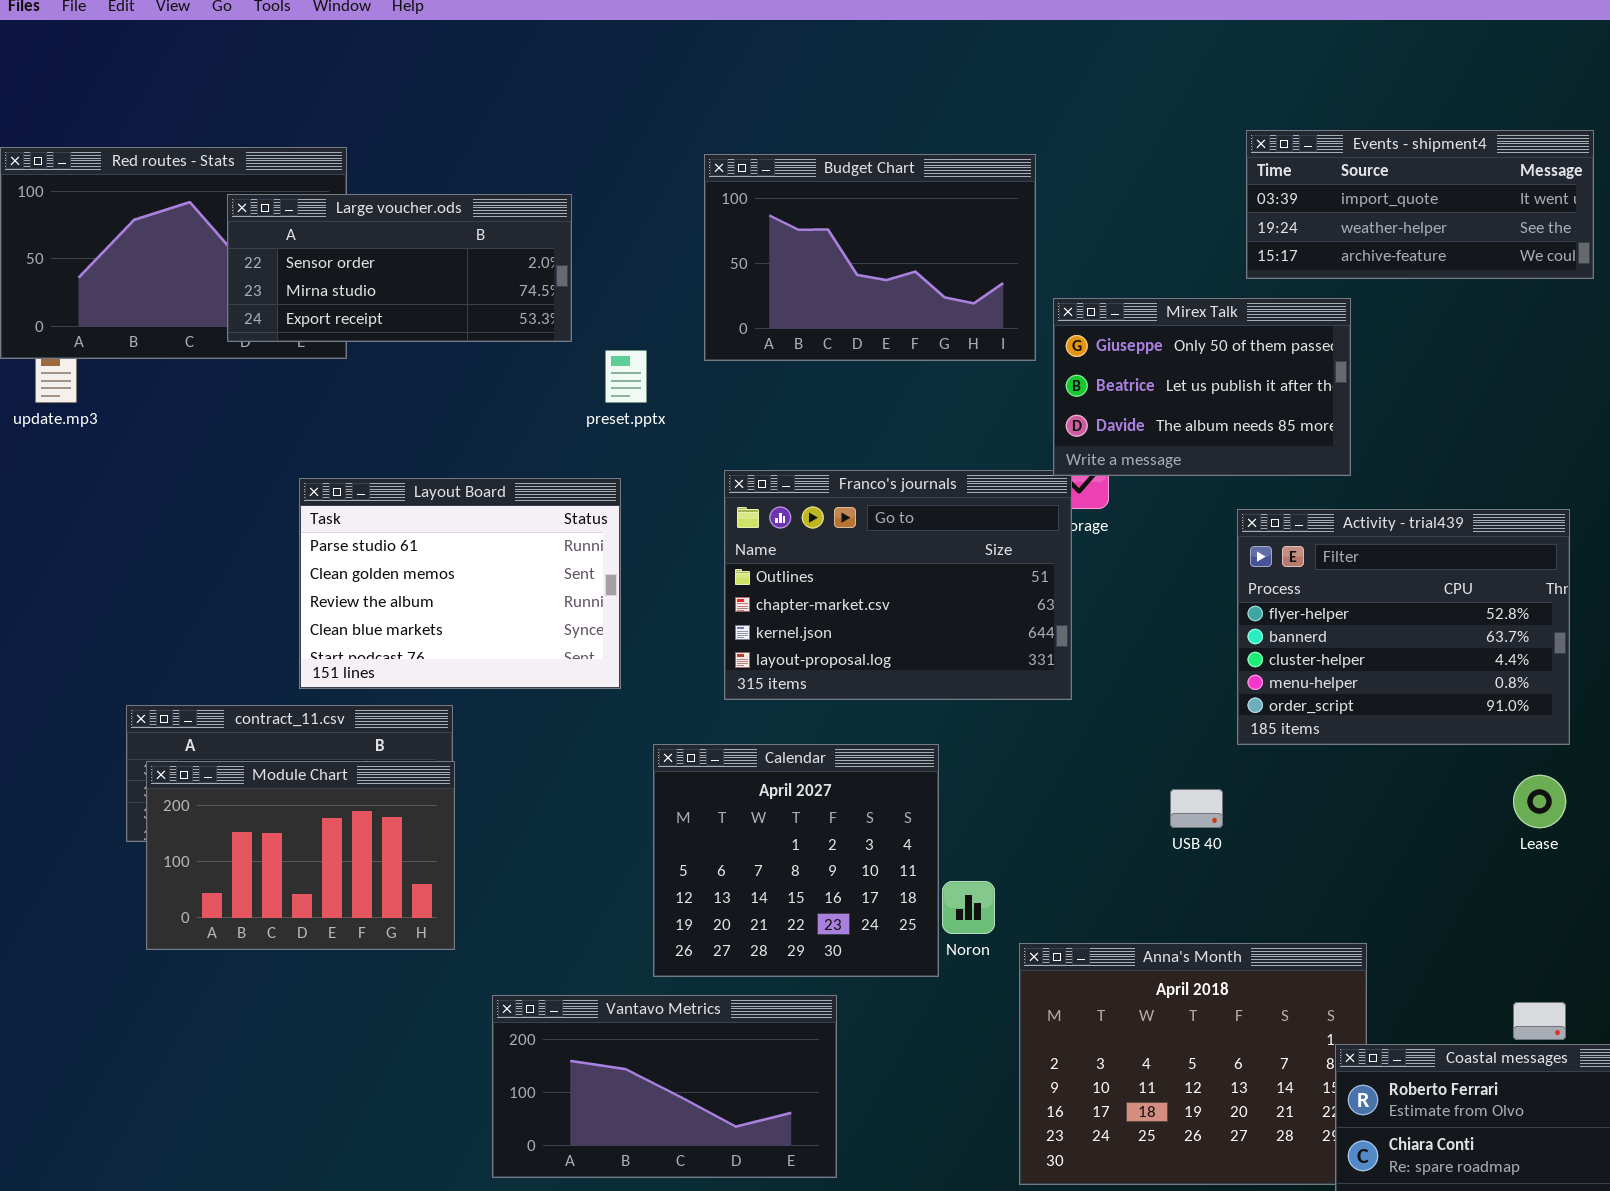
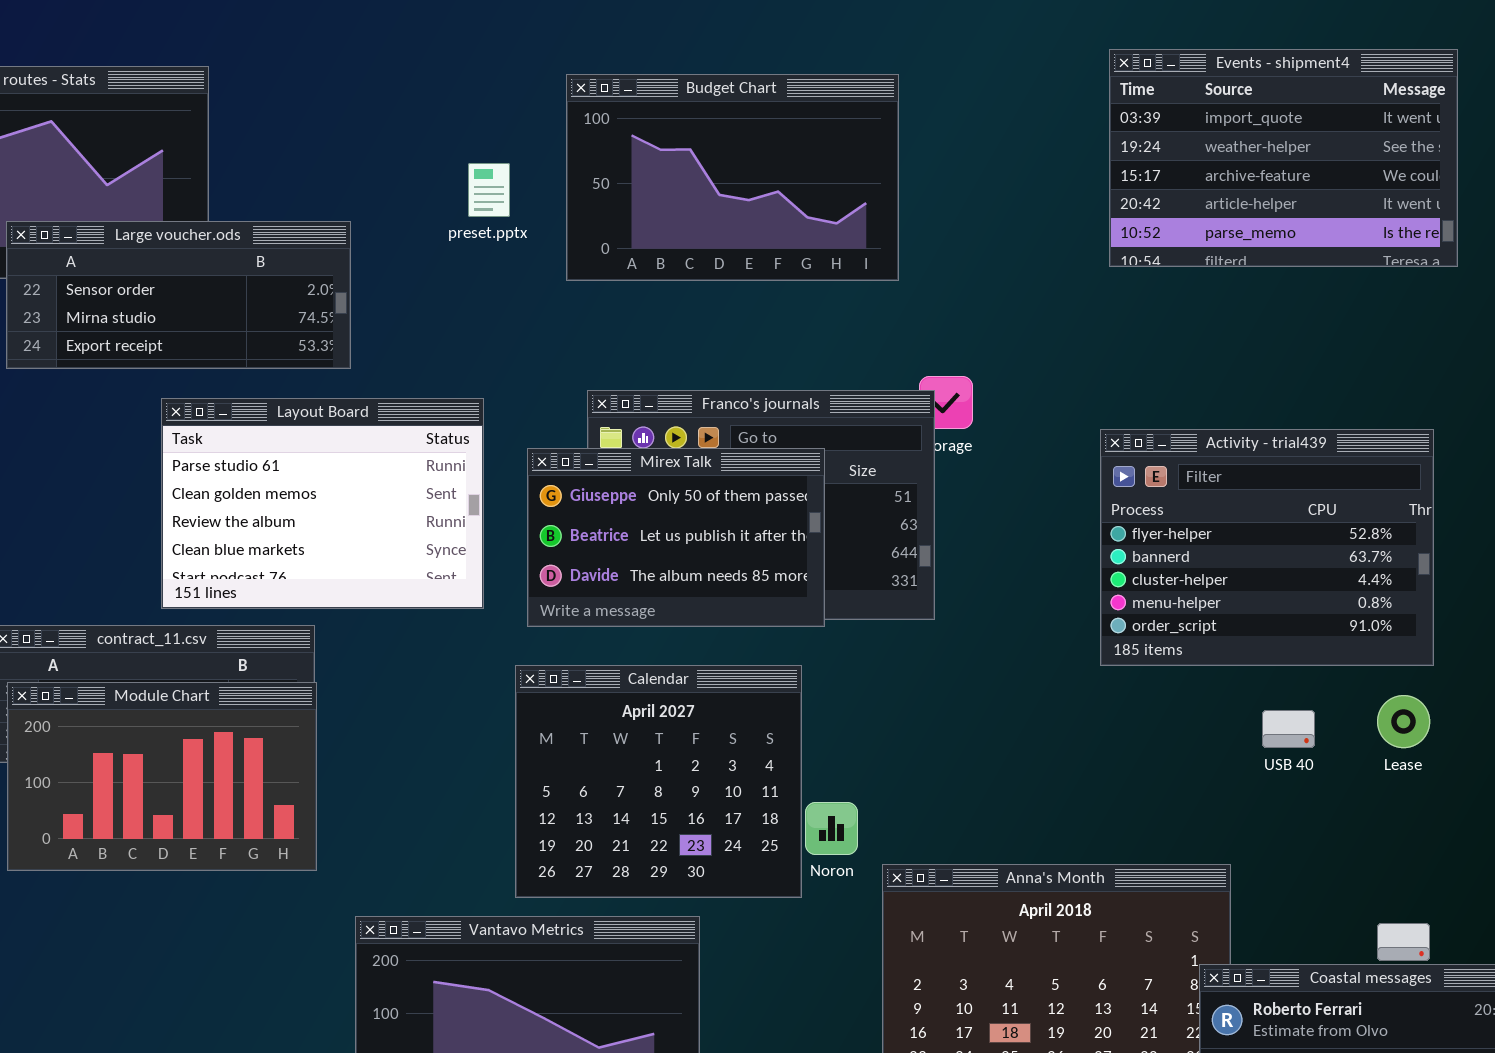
Events - shipment4: [1246,130,1594,279] -> [1109,49,1458,267], resized
Large voucher.ods: [227,194,572,342] -> [6,221,351,369], moved
Mirex Talk: [1053,298,1351,476] -> [527,448,825,627], moved
preset.pptx: [605,350,647,403] -> [468,163,510,217], moved
USB 40: [1170,789,1223,828] -> [1262,710,1315,748], moved

